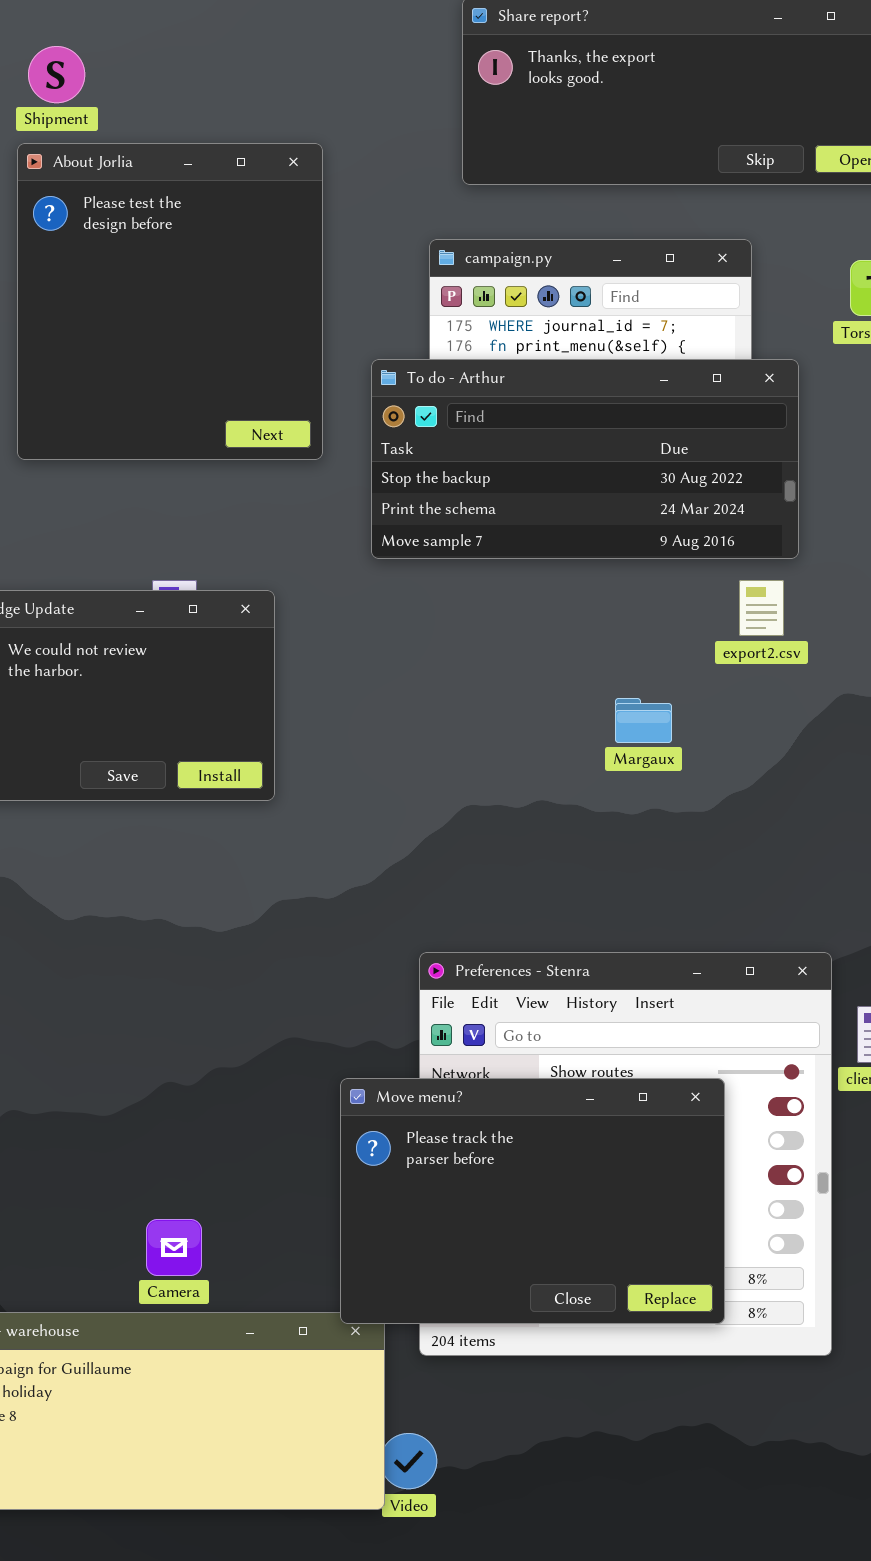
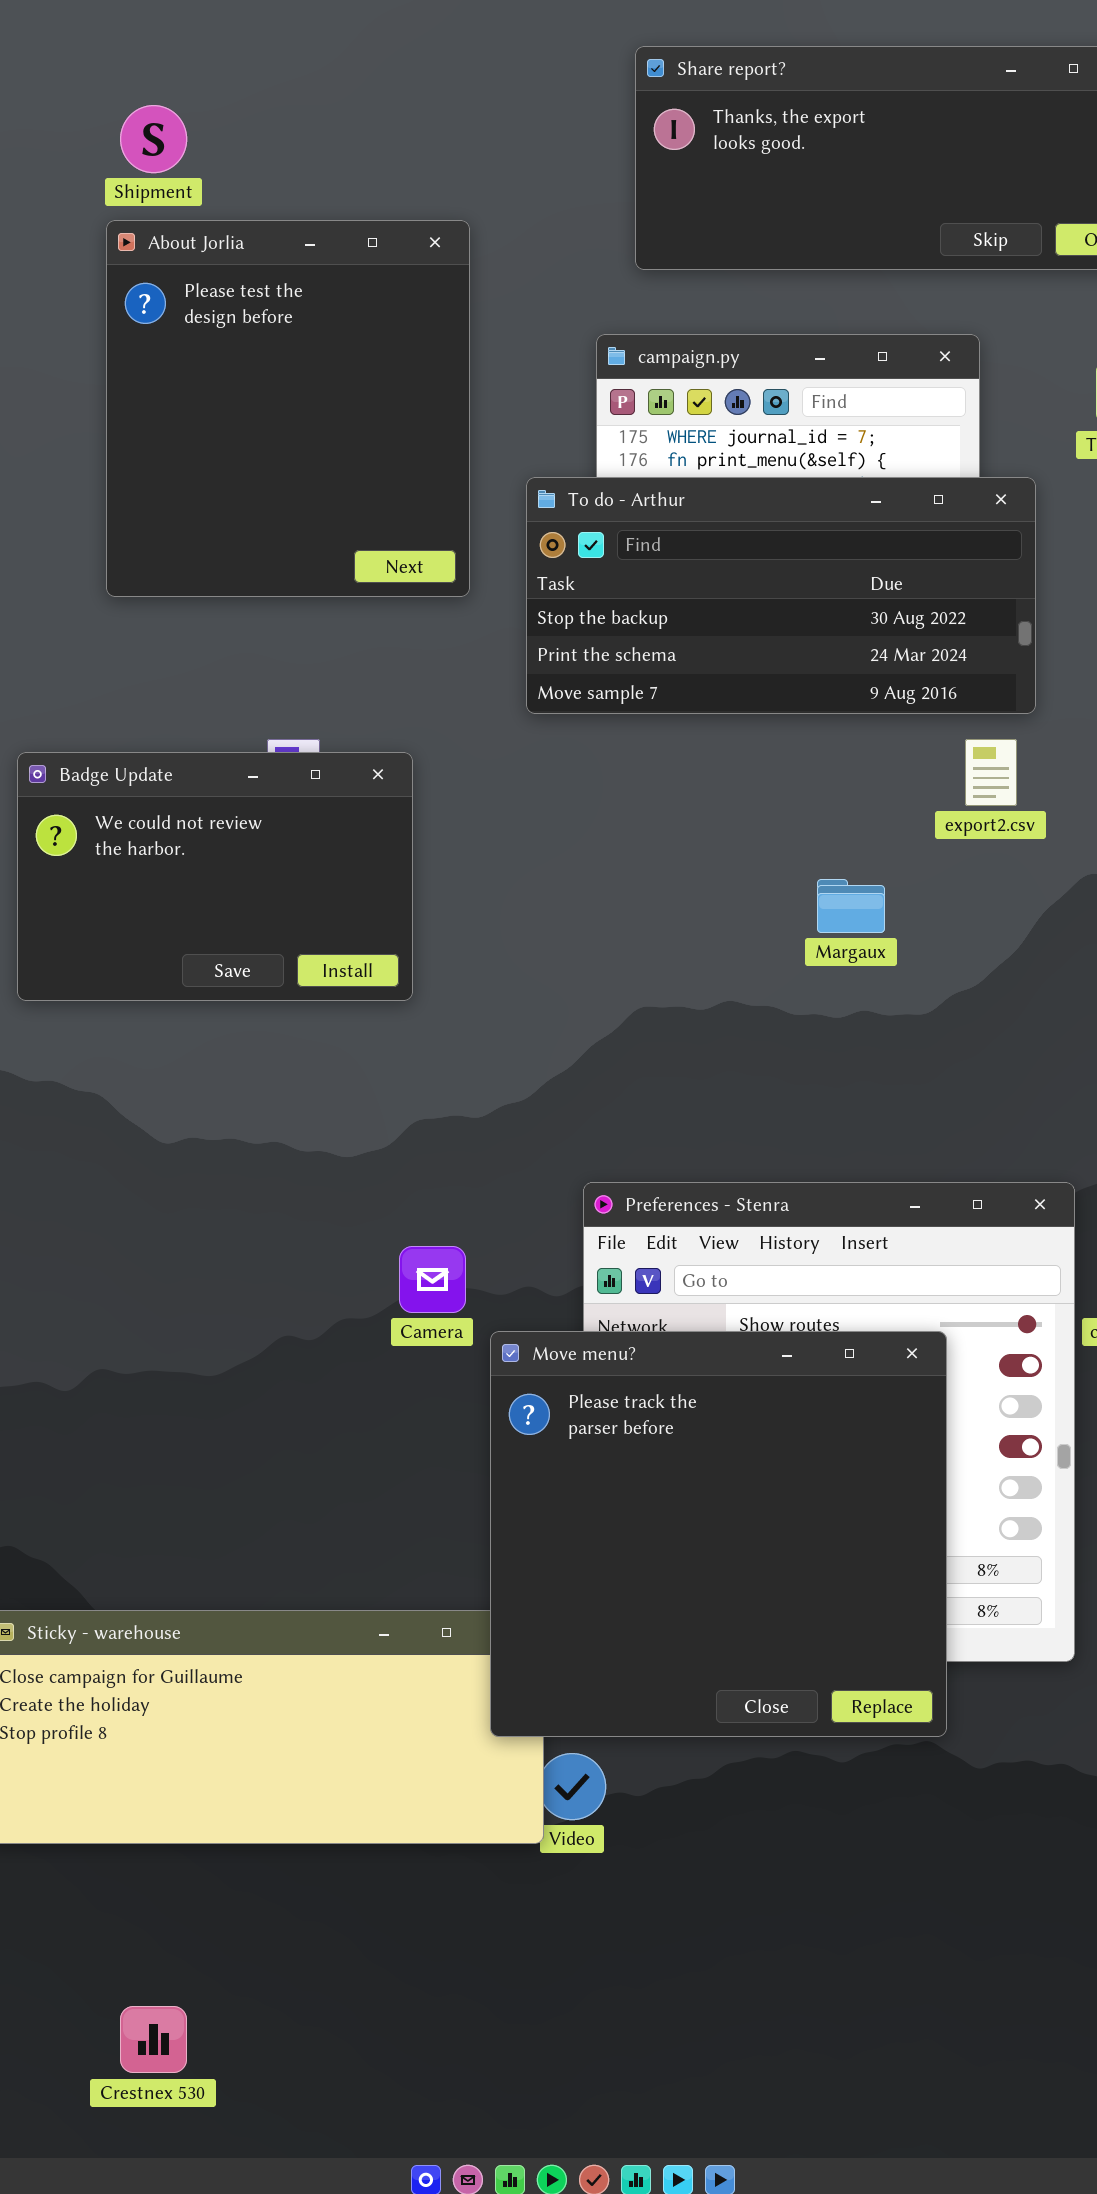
Move menu?: [340,1078,725,1324] -> [490,1331,947,1737], resized
Camera: [146,1219,202,1276] -> [399,1246,466,1313], moved

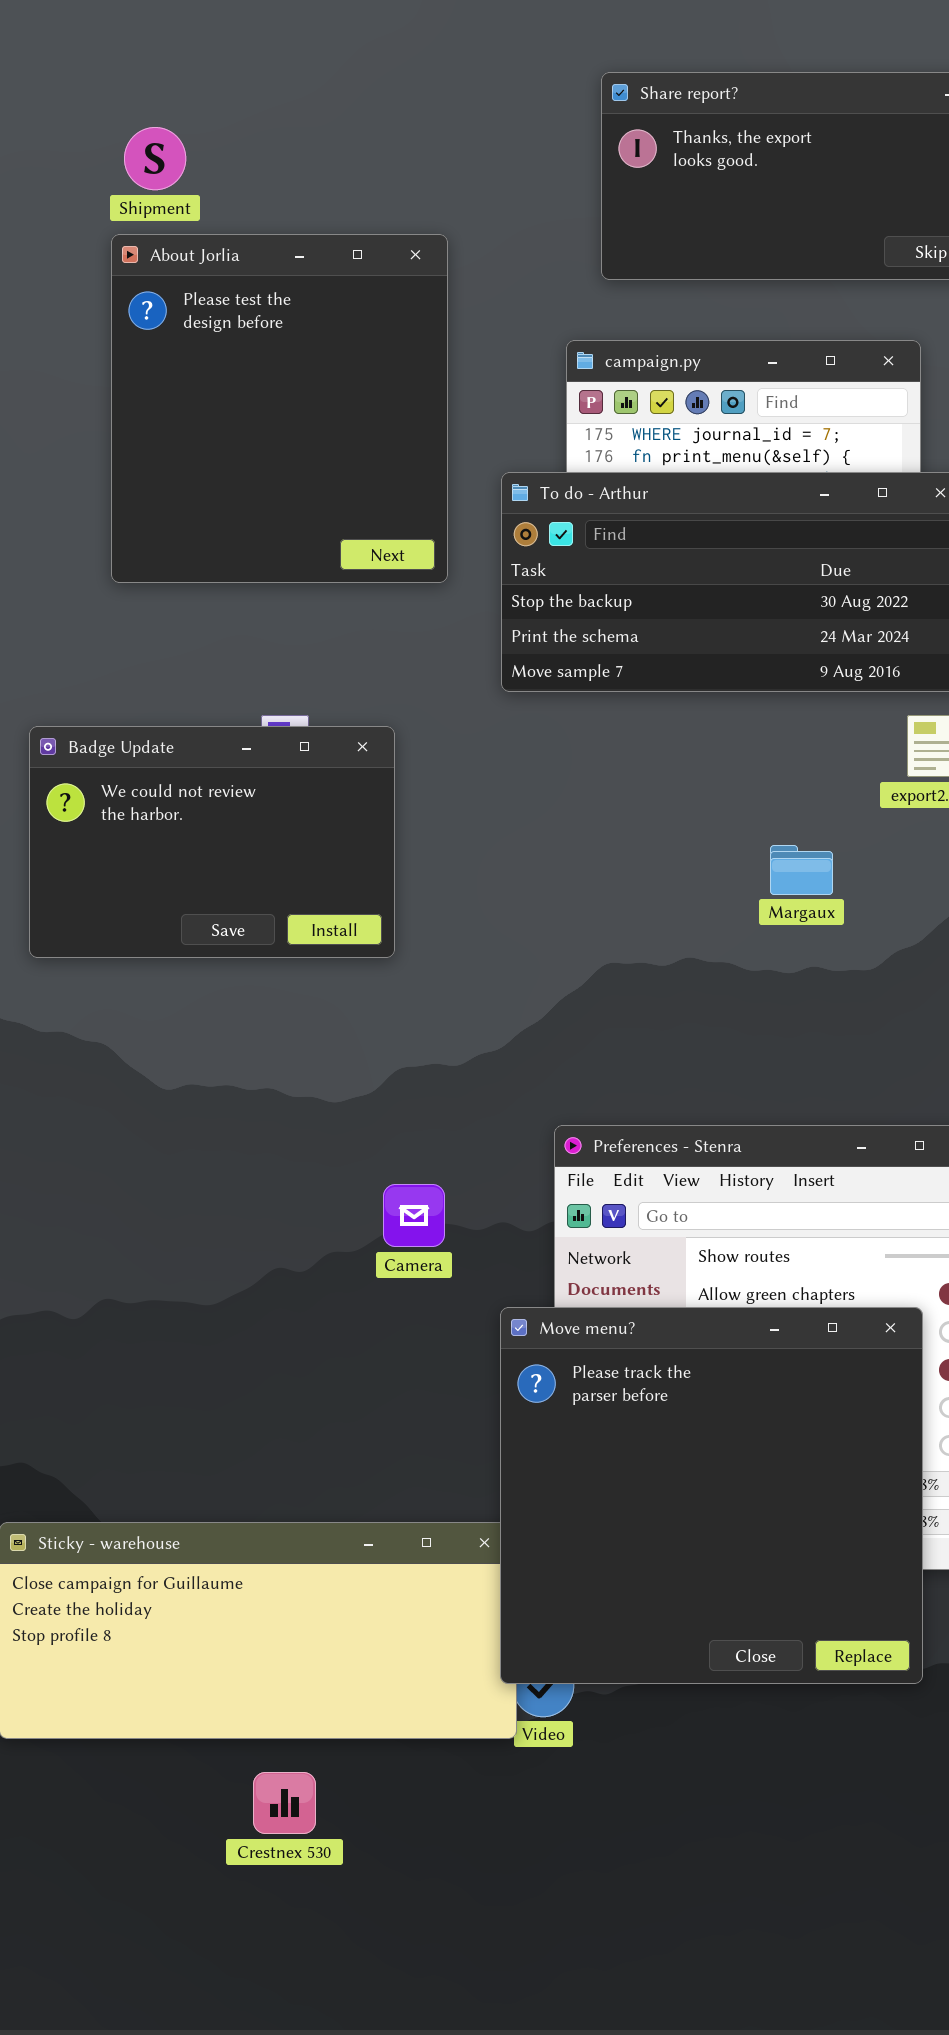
Move menu?: [490,1331,947,1737] -> [500,1307,923,1684], moved
Crestnex 530: [120,2006,187,2073] -> [253,1772,316,1834], moved

